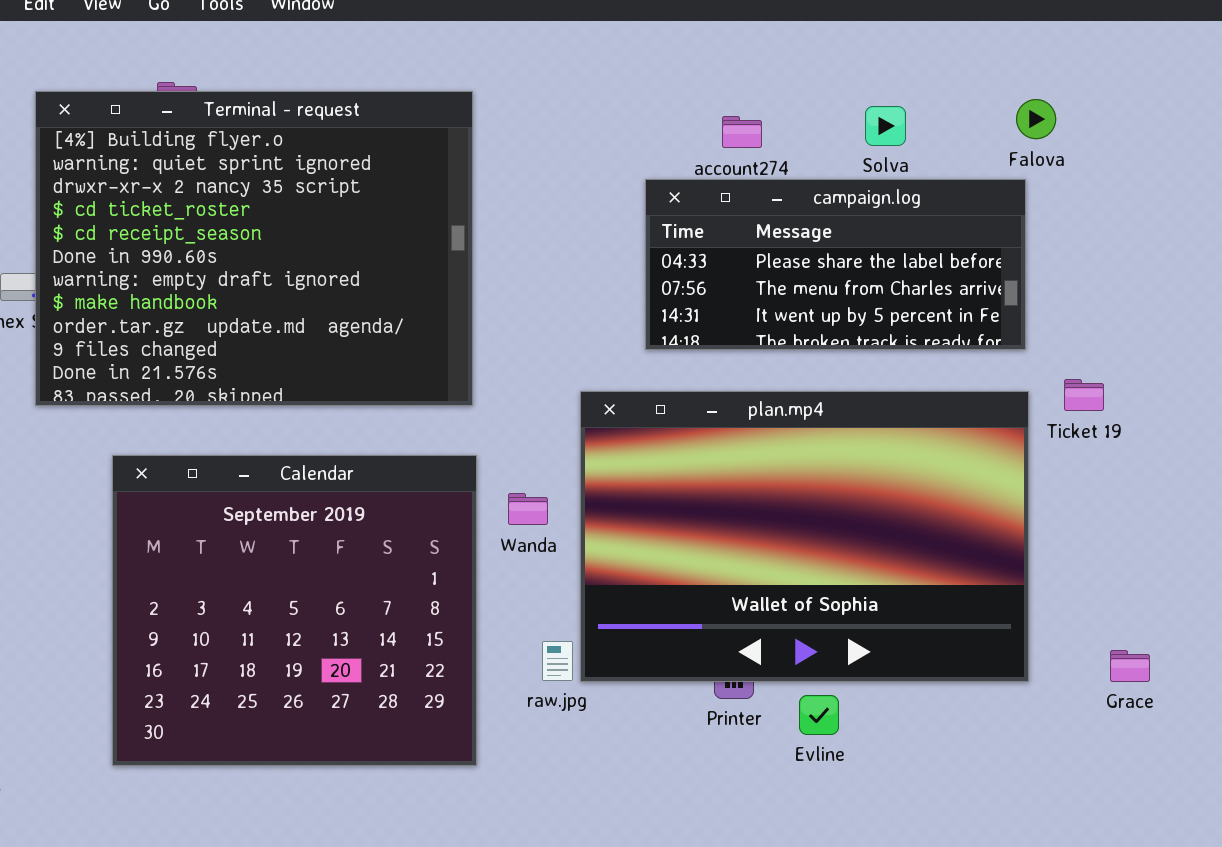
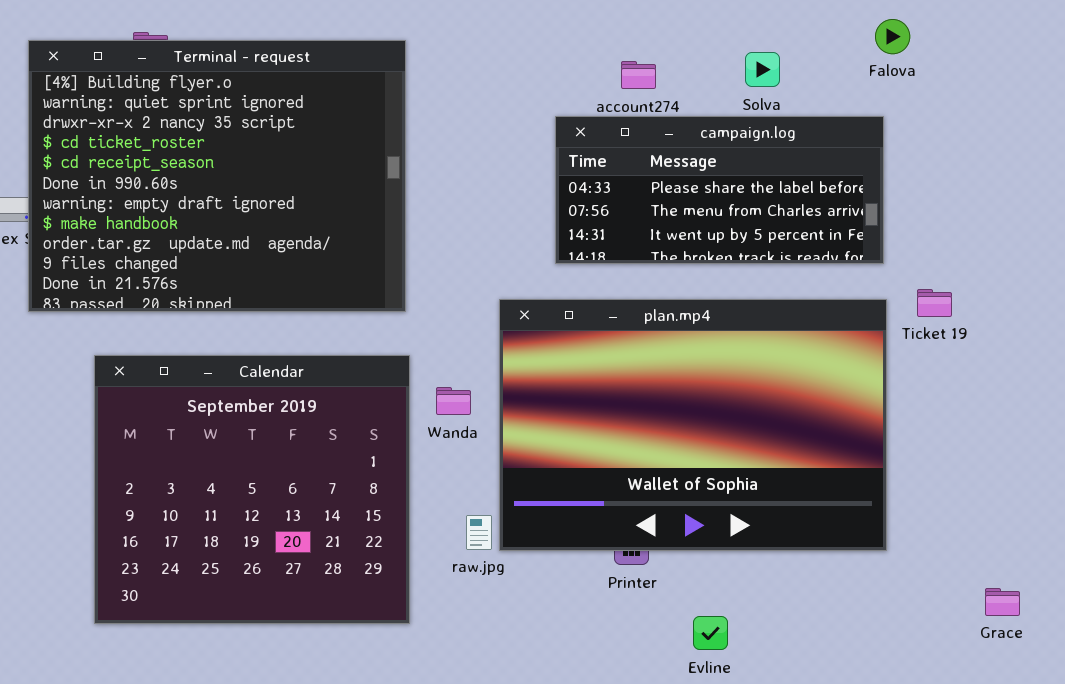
Falova: [1016,99,1056,139] -> [875,19,910,54], moved
Grace: [1110,650,1150,682] -> [985,588,1020,616], moved
Evline: [799,695,839,735] -> [693,616,728,650], moved

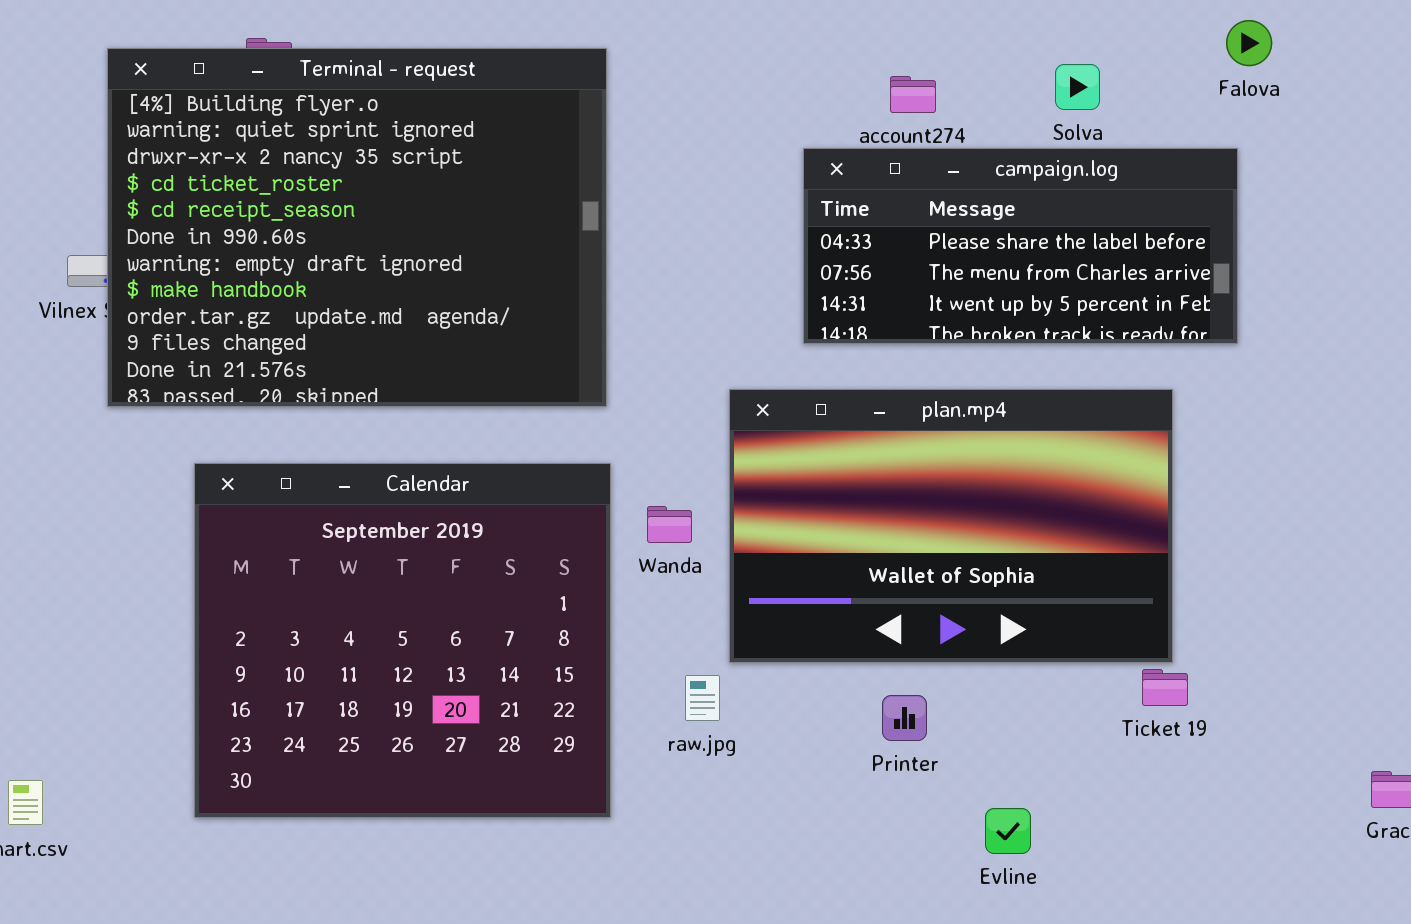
Ticket 19: [917,289,952,317] -> [1142,669,1188,706], moved
plan.mp4: [499,299,887,551] -> [729,389,1173,663], resized

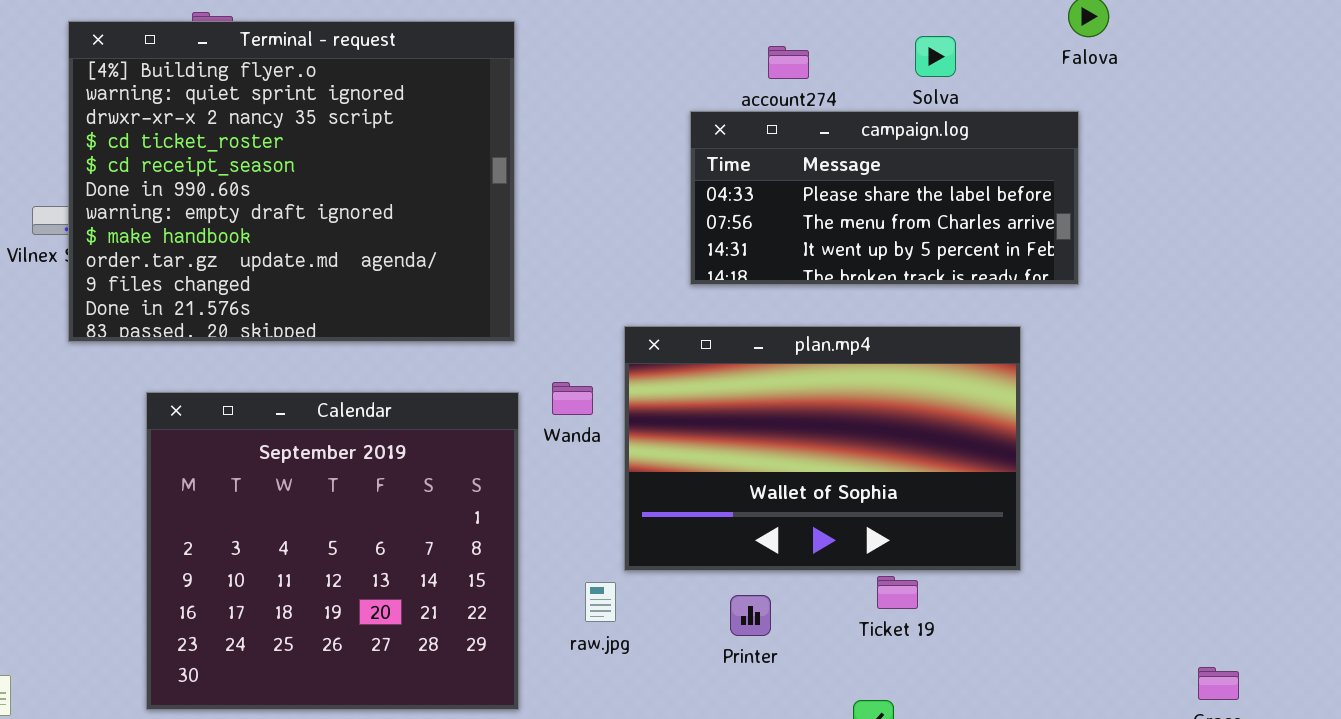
Wanda: [647,506,692,543] -> [552,382,593,415], moved
Ticket 19: [1142,669,1188,706] -> [877,576,918,609], moved
Printer: [882,695,927,741] -> [730,595,771,636], moved

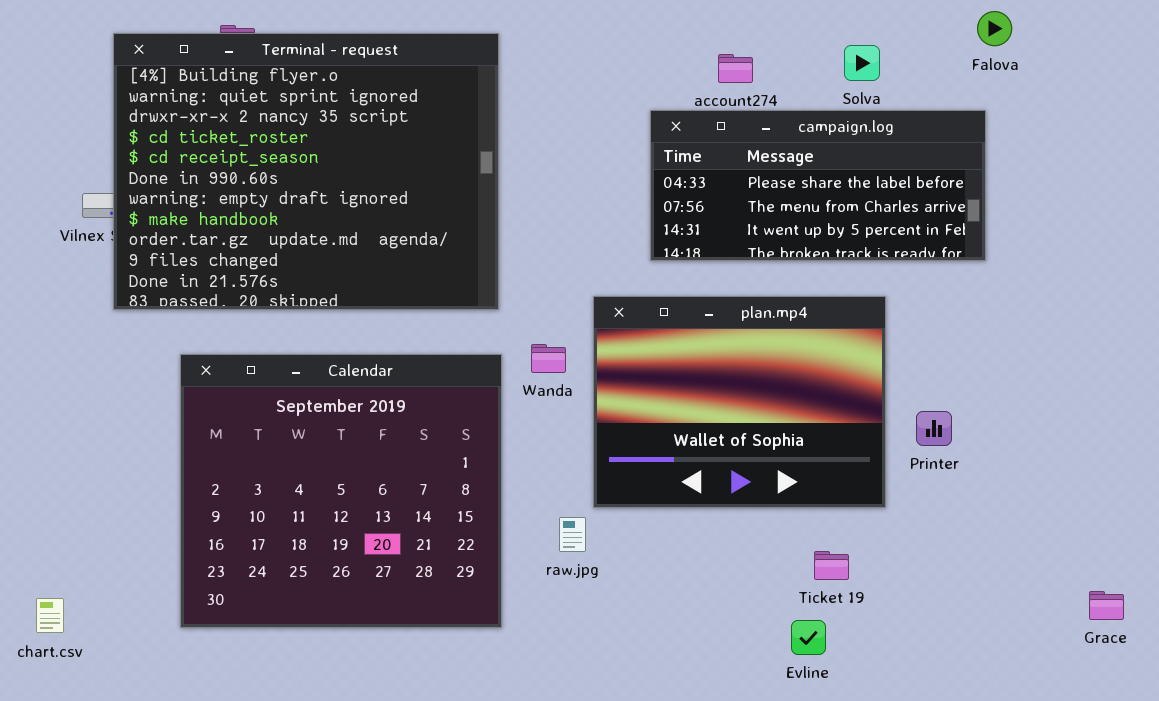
plan.mp4: [624,326,1021,571] -> [593,296,886,508], resized
Ticket 19: [877,576,918,609] -> [814,551,849,580], moved
Printer: [730,595,771,636] -> [916,411,952,446], moved

